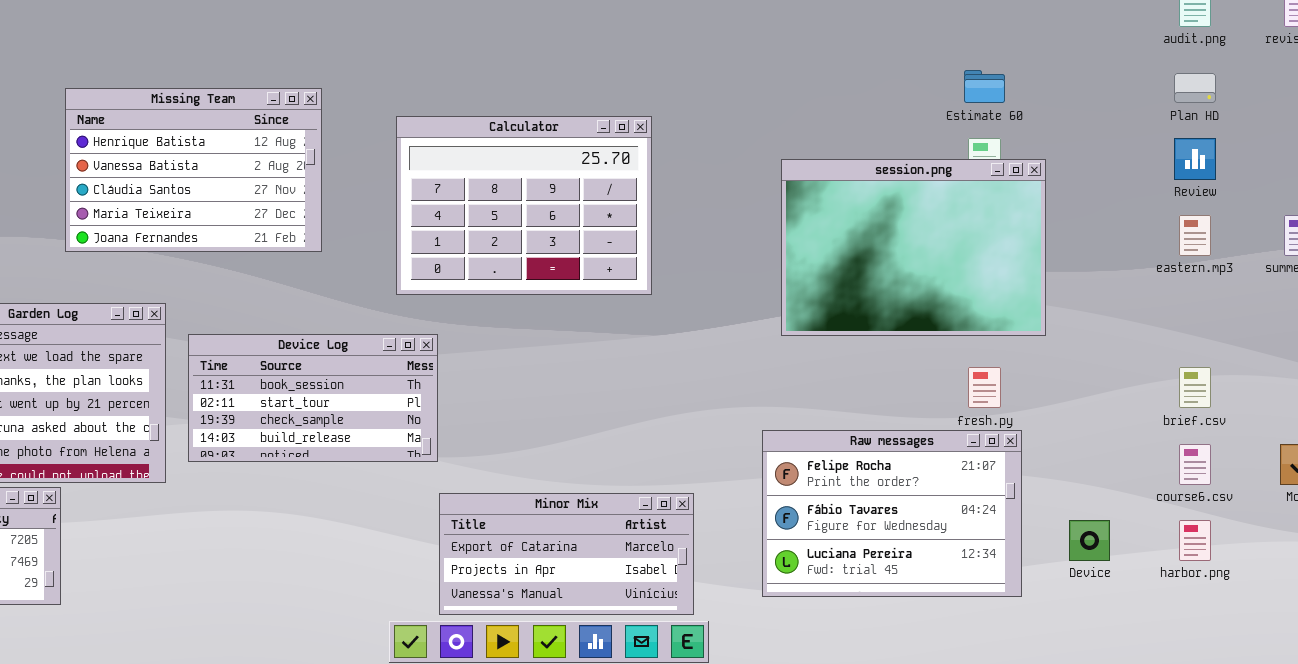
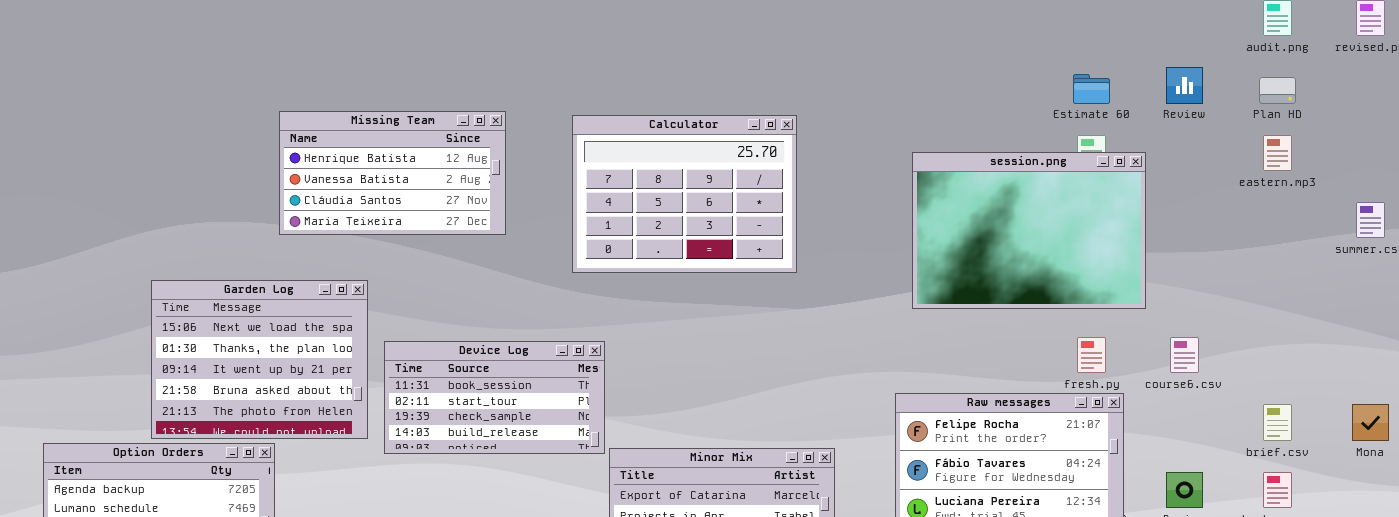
Missing Team: [65,88,322,252] -> [279,111,506,235], resized
Review: [1174,138,1216,180] -> [1166,67,1203,104], moved
eastern.mp3: [1179,215,1211,256] -> [1263,135,1292,171], moved
Device Log: [188,334,438,462] -> [384,341,605,454], moved
brief.csv: [1179,367,1211,408] -> [1263,404,1292,441], moved
course6.csv: [1179,444,1211,485] -> [1170,337,1199,373], moved

